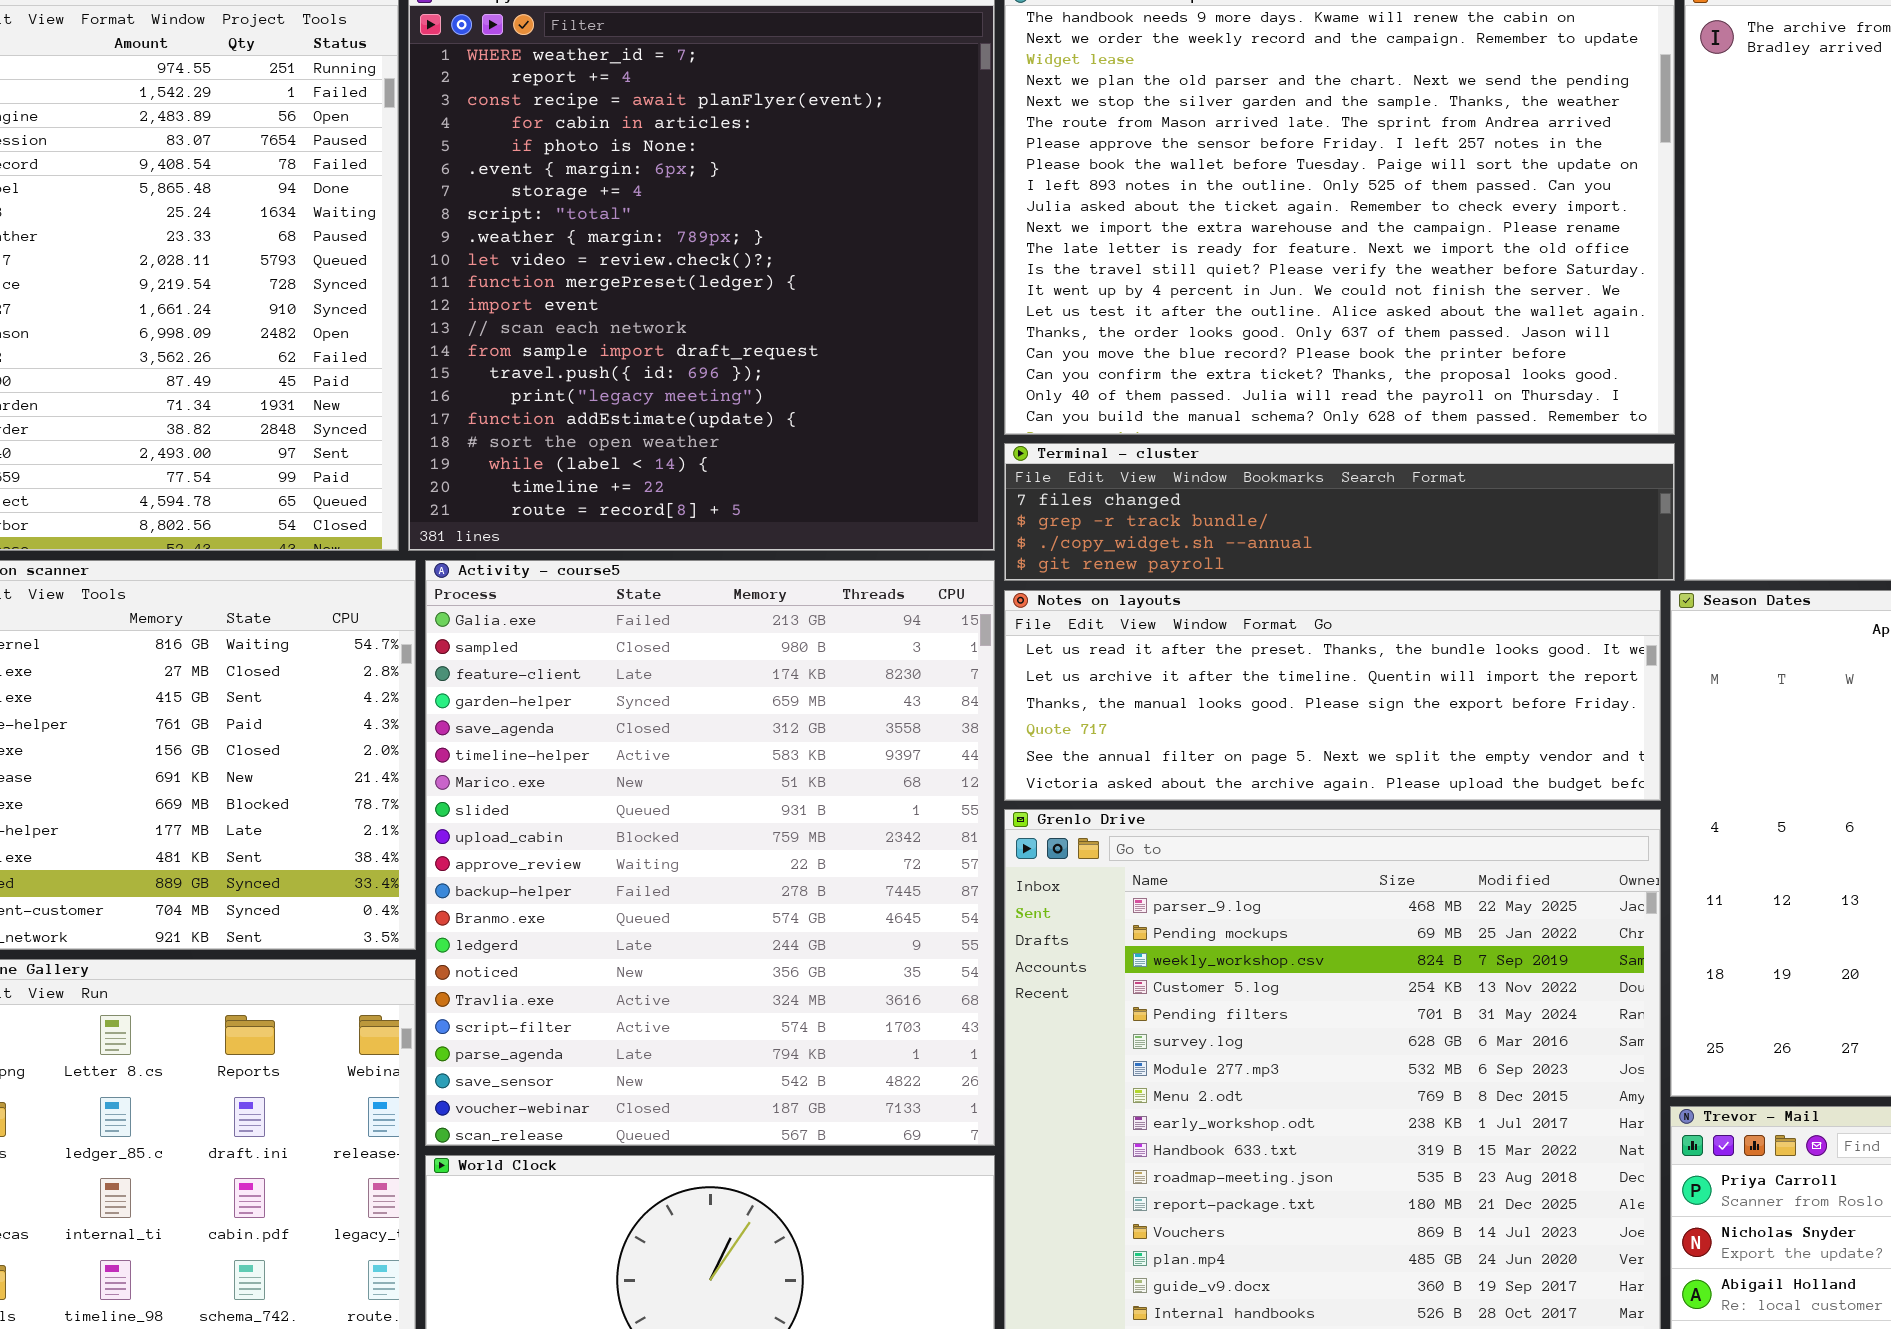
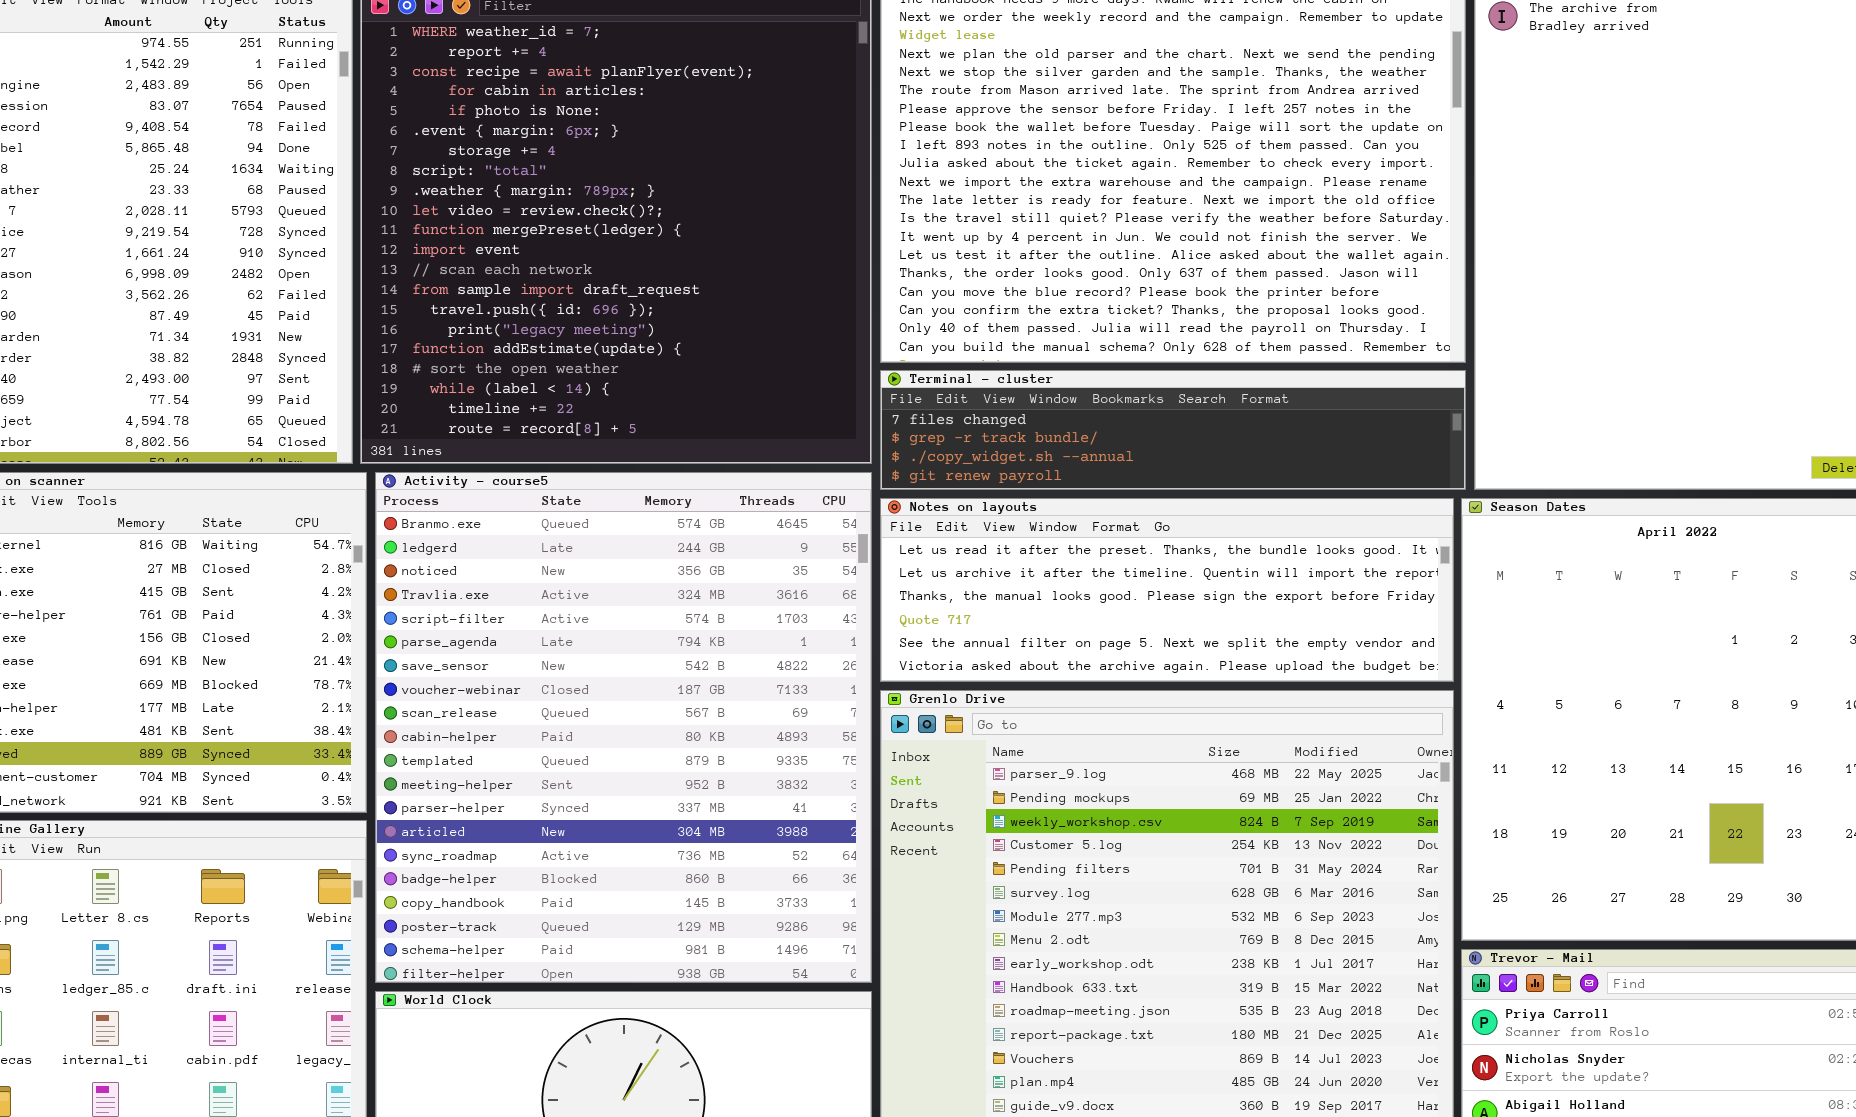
Activity - course5: [425,560,995,1146] -> [375,472,872,983], scrolled down 11 rows

